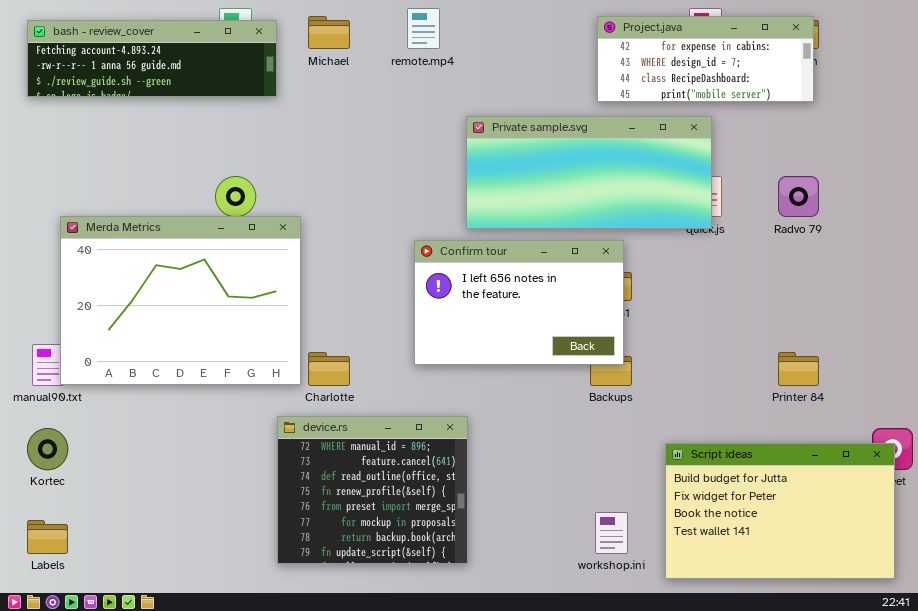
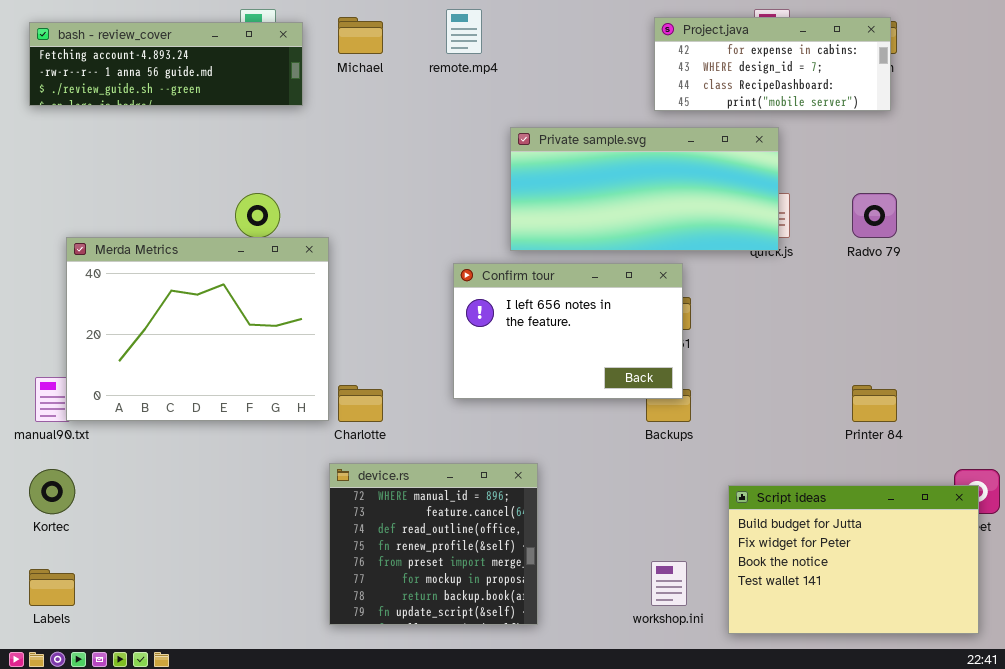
device.rs: [277,416,468,564] -> [329,463,538,625], moved

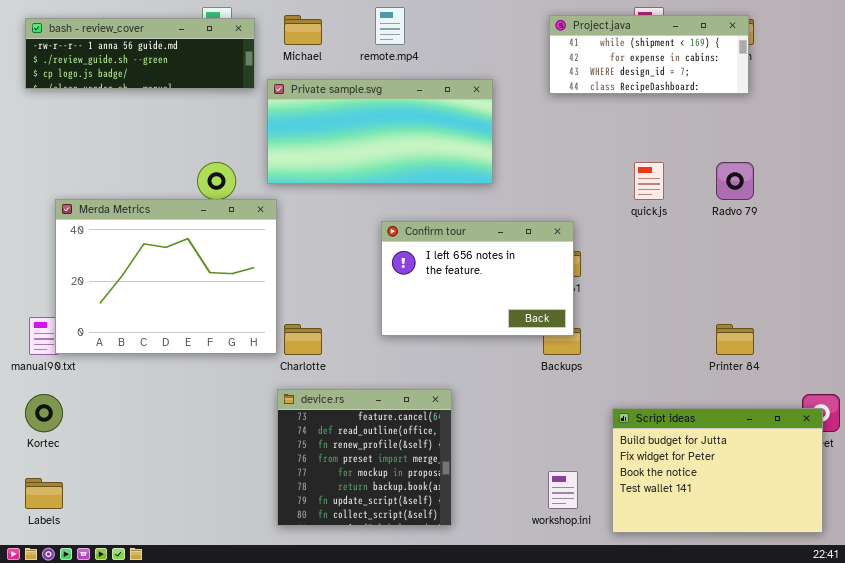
Project.java: [654,17,891,111] -> [549,15,749,94], scrolled up 1 row
bash - review_cover: [29,22,303,106] -> [25,18,255,89], scrolled down 1 row
Private sample.svg: [510,127,779,251] -> [267,79,493,184], moved
device.rs: [329,463,538,625] -> [277,389,452,526], scrolled down 1 row

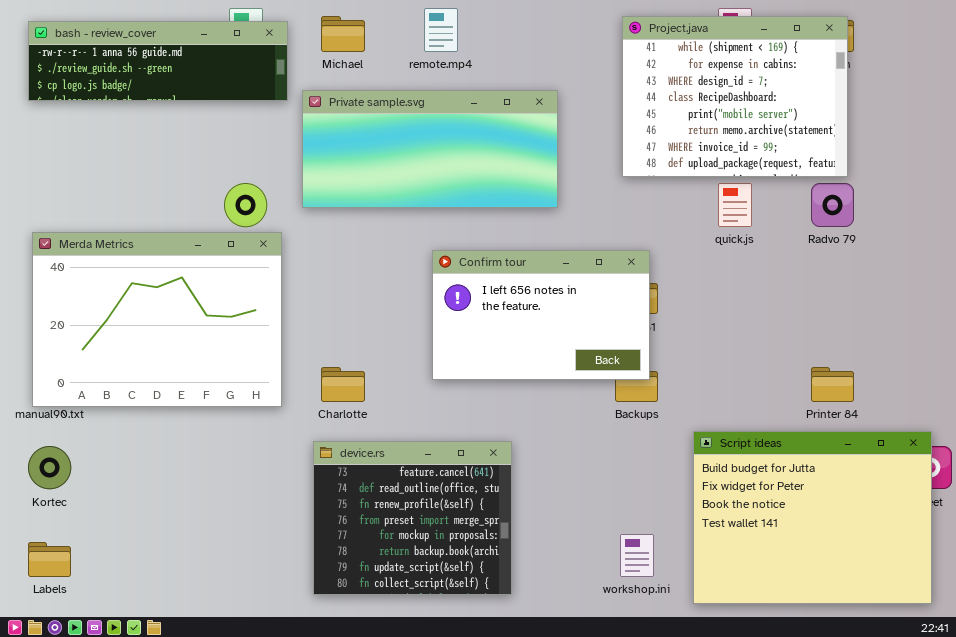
Project.java: [549,15,749,94] -> [622,16,848,177], resized
Merda Metrics: [55,199,277,354] -> [32,232,282,407], moved
Script ideas: [612,408,823,533] -> [693,431,932,604], resized

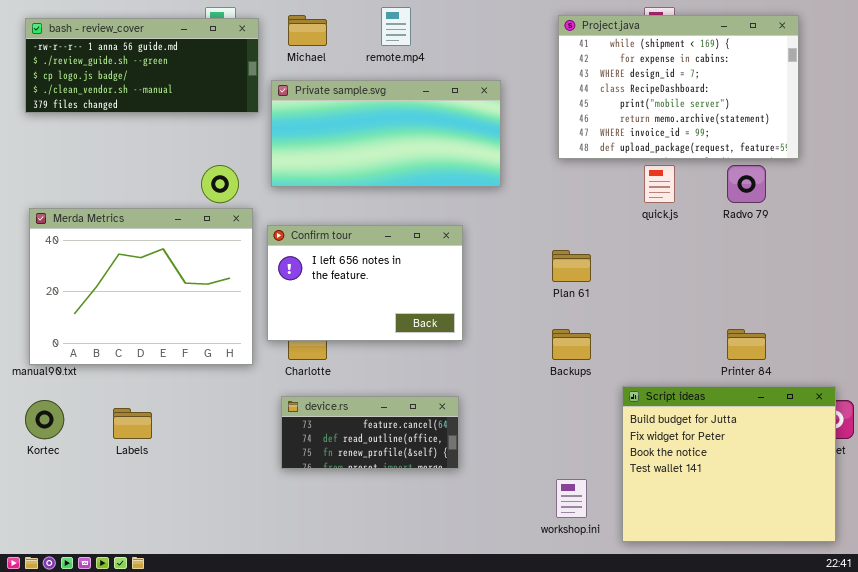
Project.java: [622,16,848,177] -> [558,15,799,159], resized
bash - review_cover: [28,21,288,101] -> [25,18,259,113], resized
Confirm tour: [432,250,650,380] -> [267,225,463,341], moved
device.rs: [313,441,512,595] -> [281,396,459,469], resized
Labels: [28,542,71,577] -> [113,408,152,439], moved

